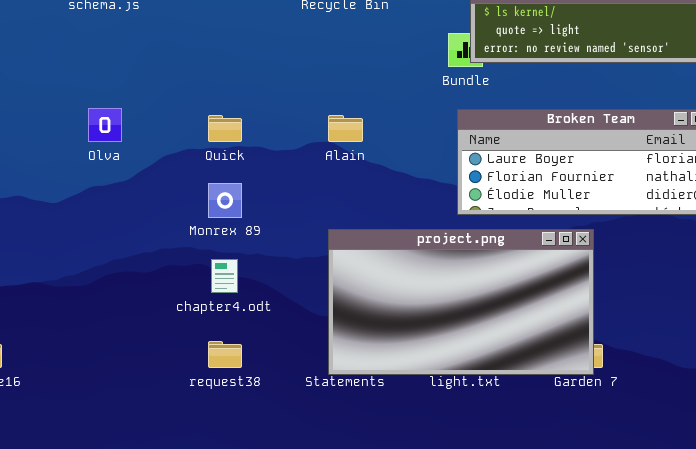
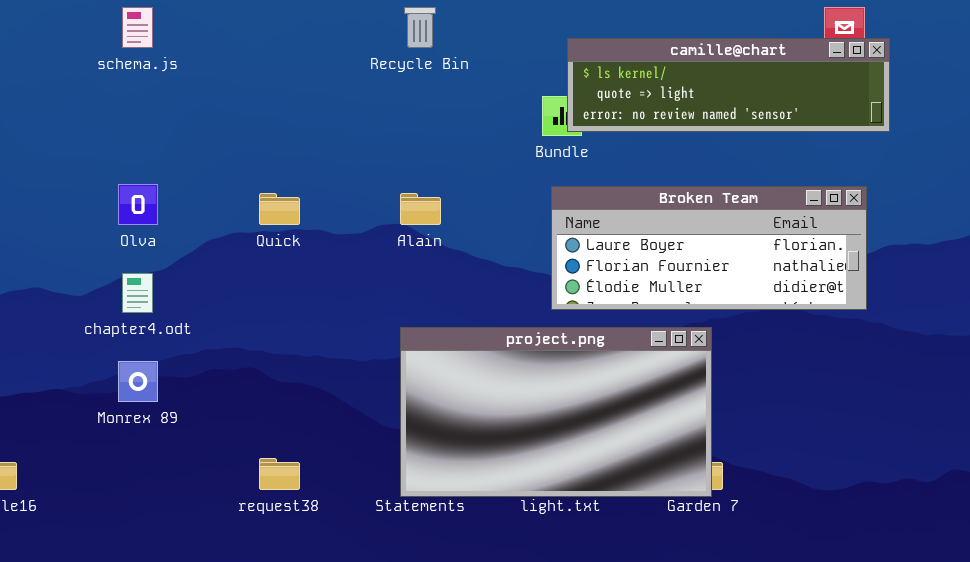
Monrex 89: [208,183,242,218] -> [118,361,158,402], moved
chapter4.odt: [211,259,238,293] -> [122,273,153,313], moved

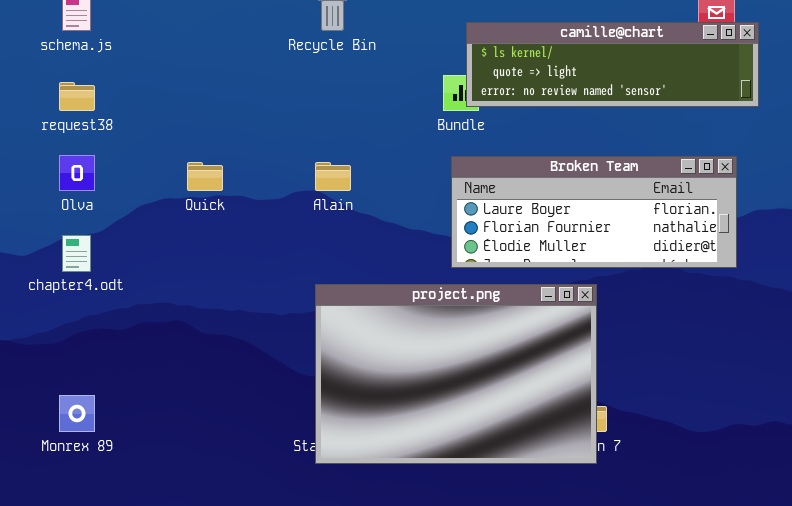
project.png: [400,327,712,497] -> [315,284,597,464], resized
Monrex 89: [118,361,158,402] -> [59,395,95,432], moved
request38: [259,458,300,490] -> [59,82,95,111], moved

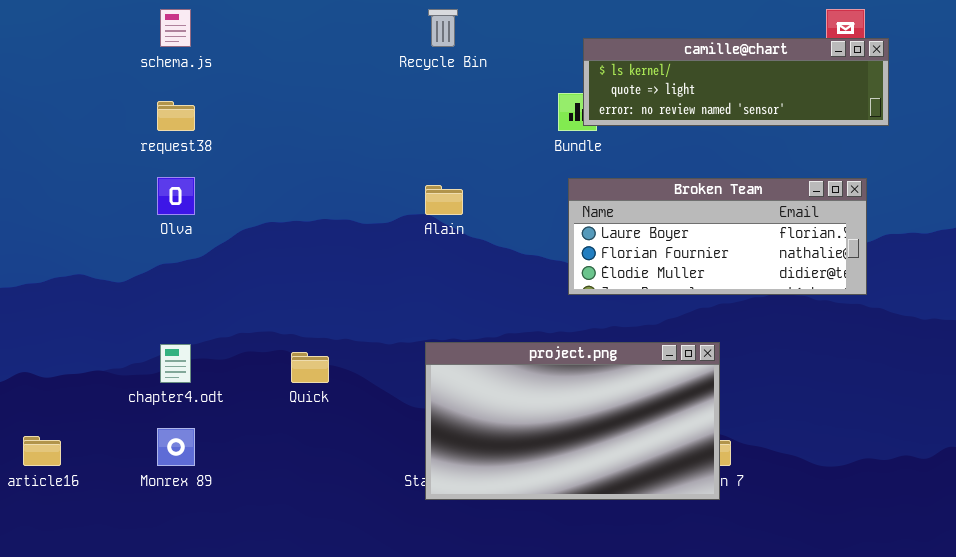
Quick: [187,162,223,191] -> [291,352,329,383], moved
chapter4.odt: [62,235,91,272] -> [160,344,191,383], moved
project.png: [315,284,597,464] -> [425,342,720,500], resized

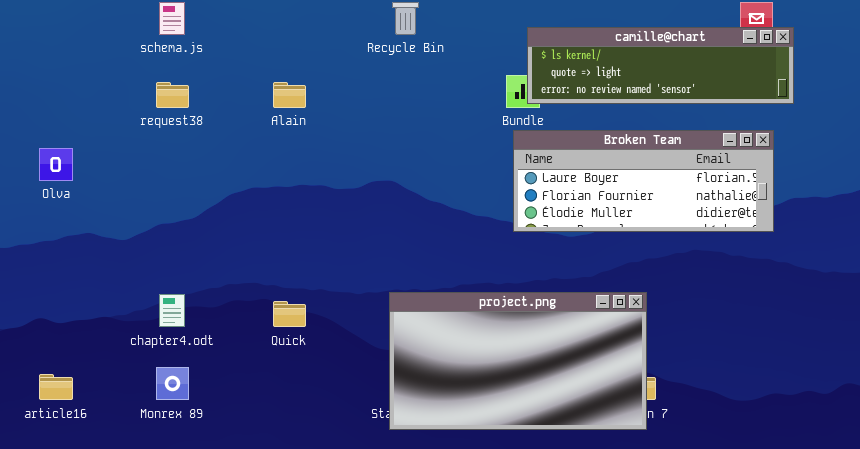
Olva: [157,177,195,215] -> [39,148,73,181], moved
Broken Team: [568,178,867,295] -> [513,130,774,232], moved
Alain: [425,185,463,215] -> [273,82,306,108], moved

